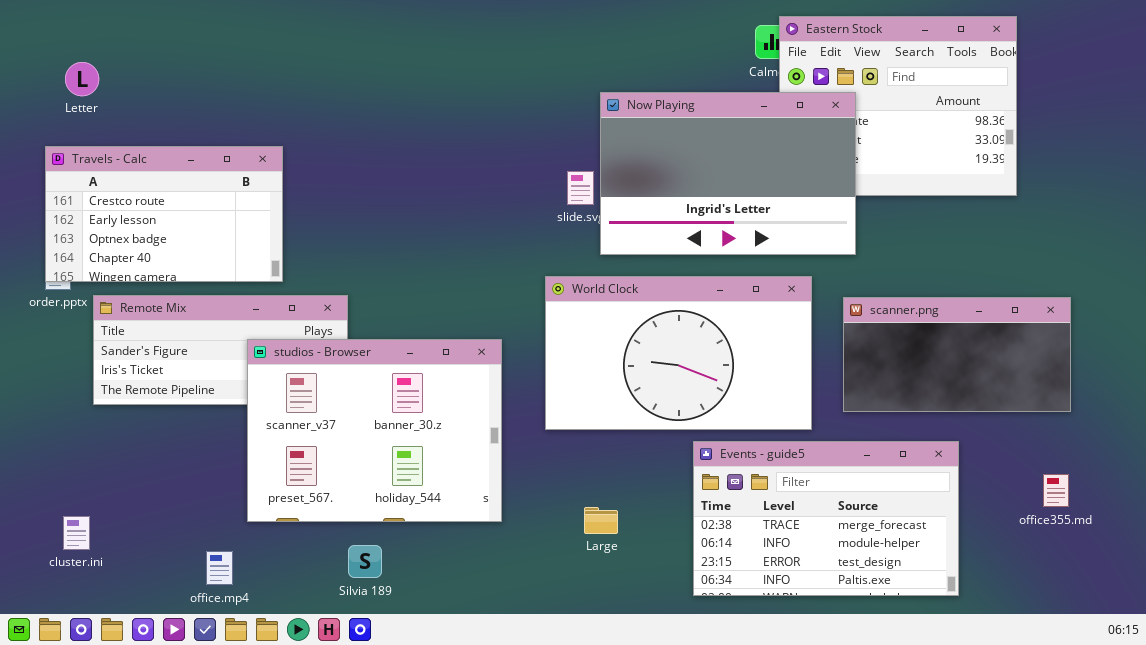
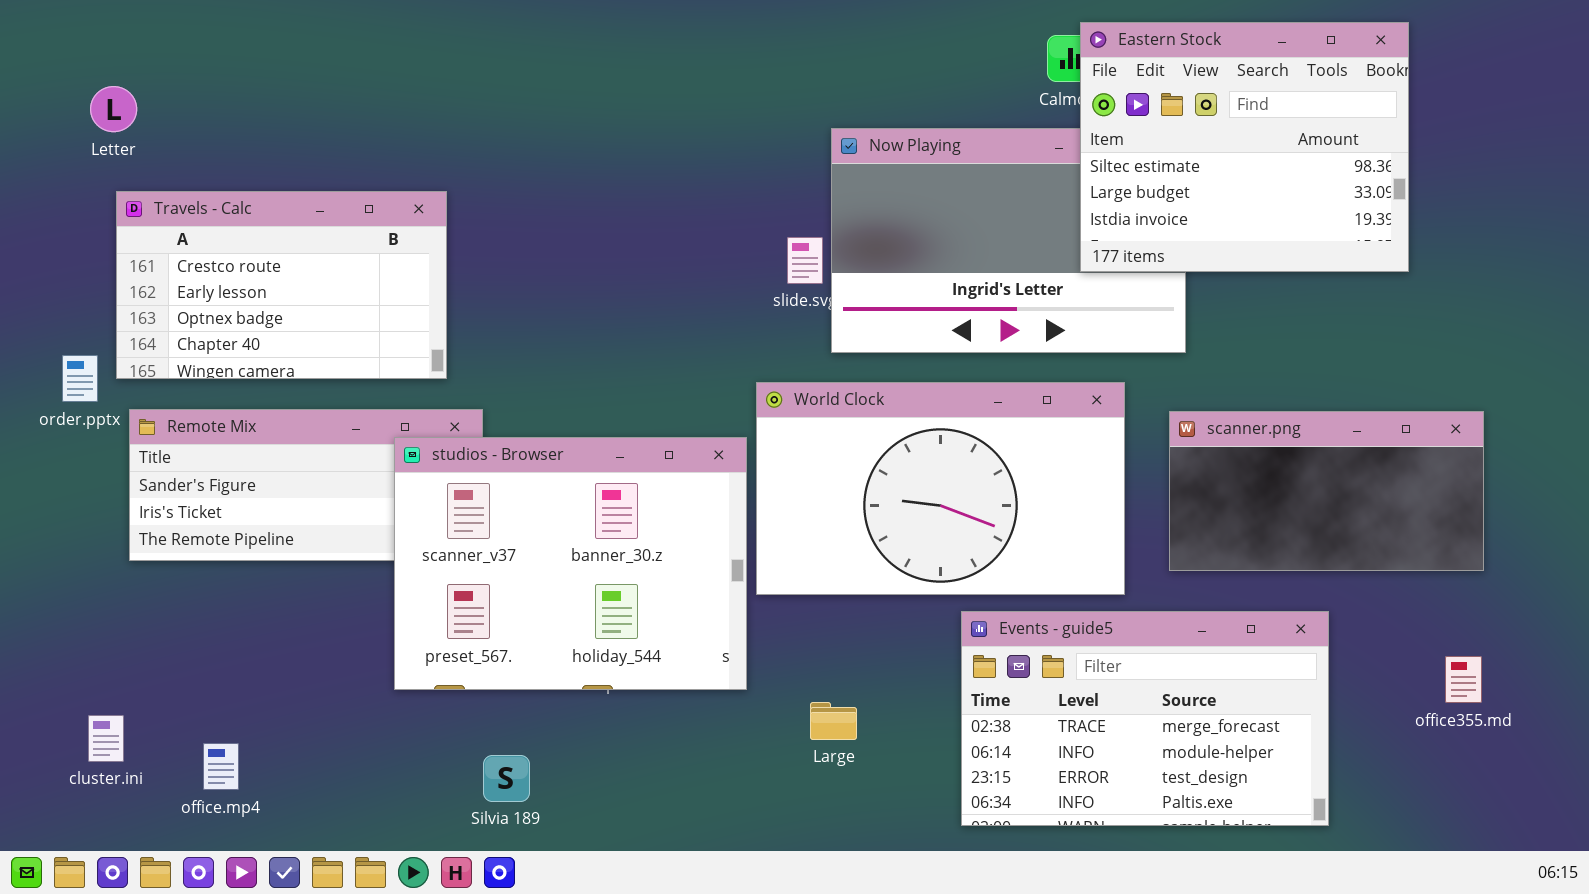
Eastern Stock: [779,16,1017,196] -> [1080,22,1409,272], raised
Travels - Calc: [45,146,283,282] -> [116,191,447,379], moved
studios - Browser: [247,339,502,522] -> [394,437,747,690], moved
office.mp4: [206,551,233,585] -> [203,743,239,790], moved

